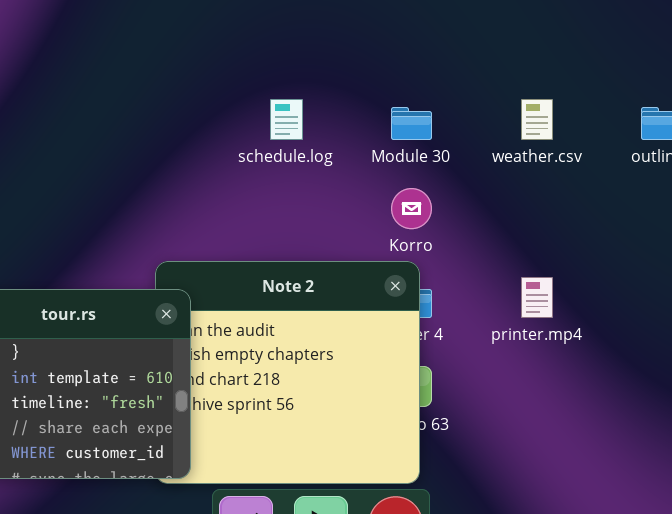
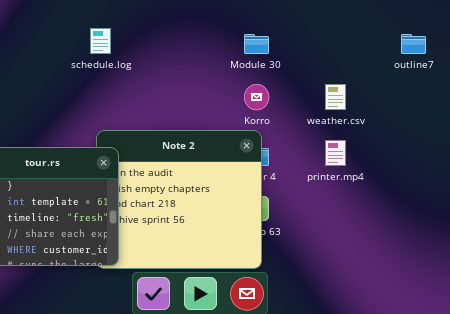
schedule.log: [270,99,303,140] -> [90,28,111,54], moved
weather.csv: [521,99,553,140] -> [325,84,346,110], moved

